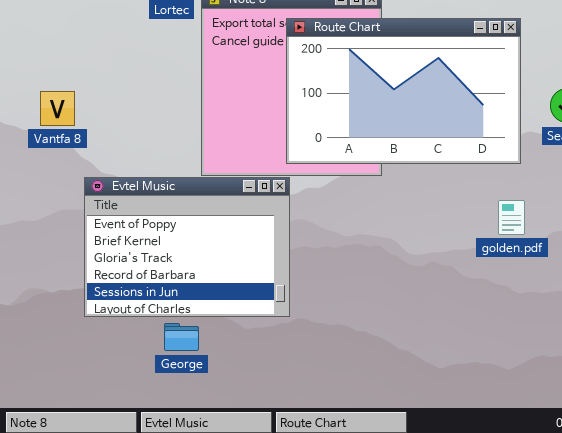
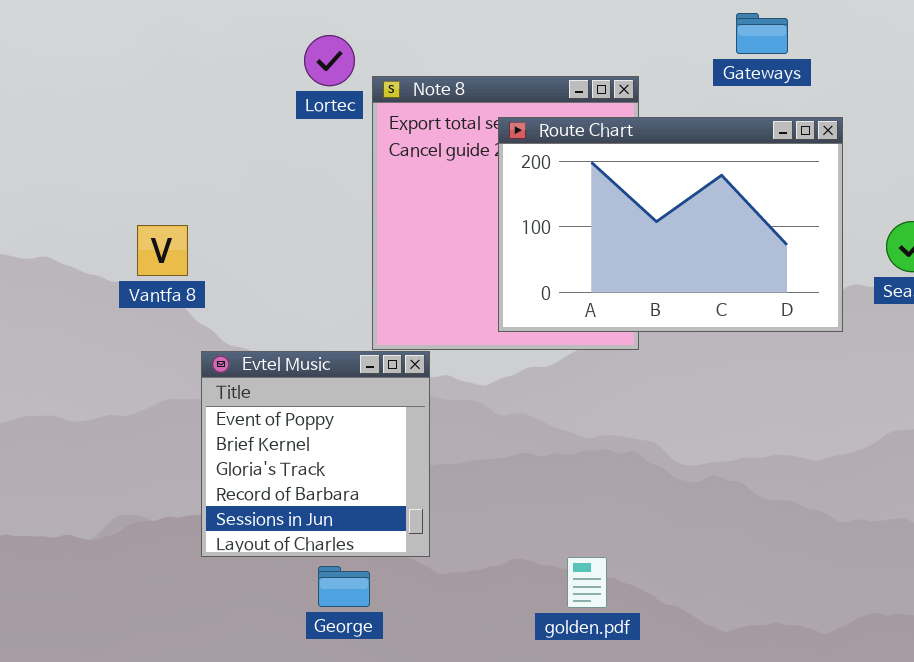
Evtel Music: [84,177,290,317] -> [201,351,430,557], resized
golden.pdf: [498,200,525,235] -> [567,557,607,608], moved

